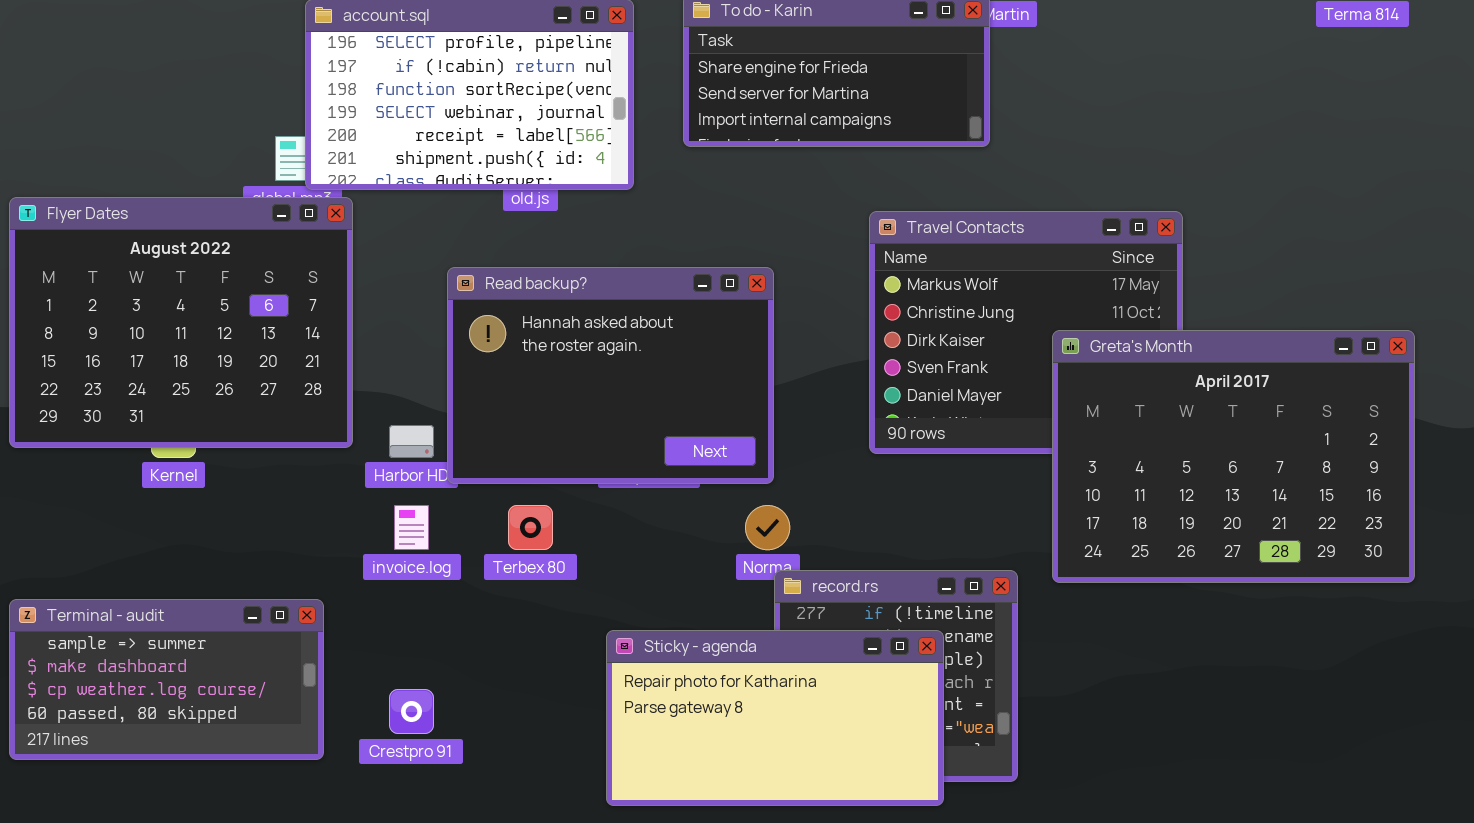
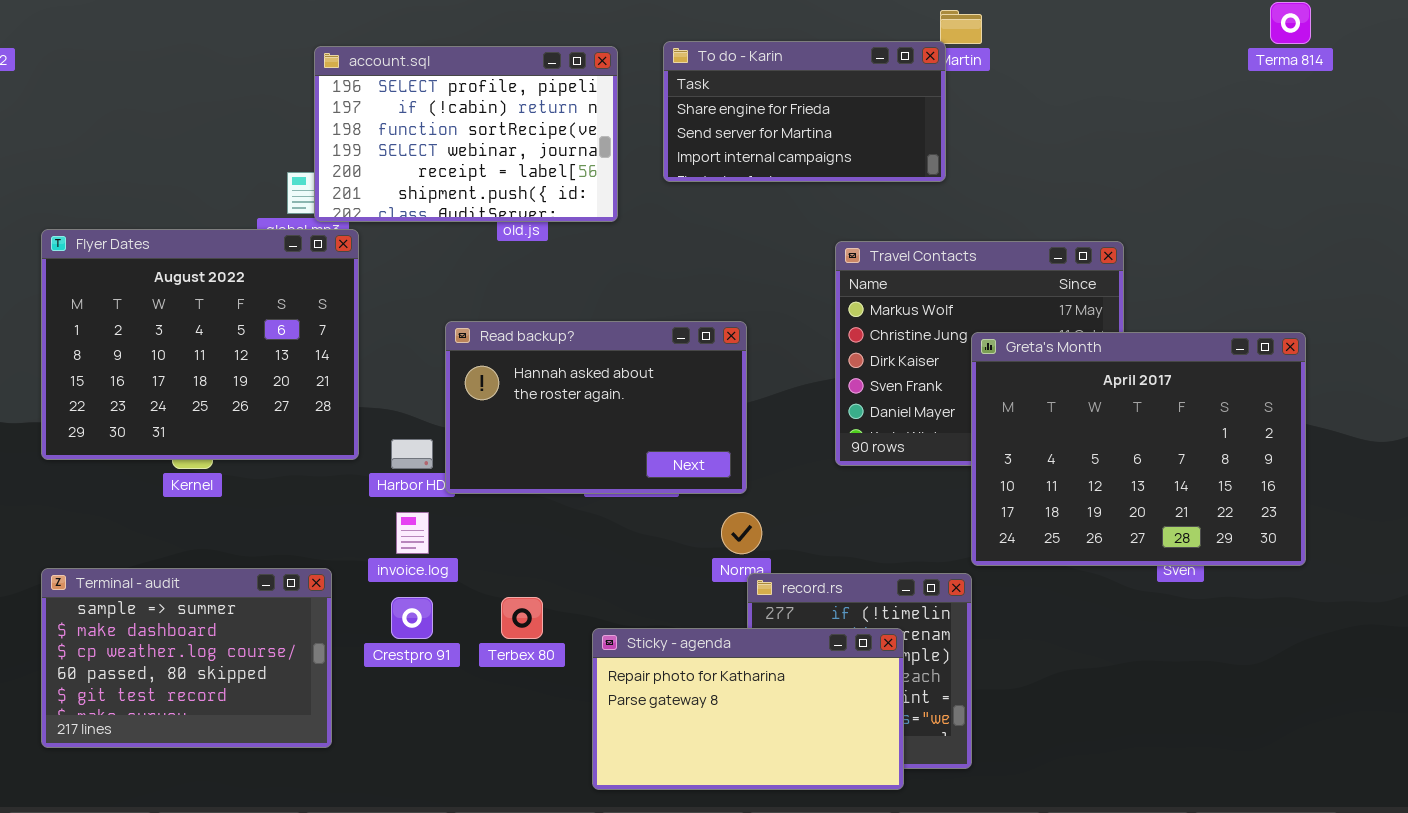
Read backup?: [447,267,774,484] -> [445,321,747,494], resized
Greta's Month: [1052,330,1415,583] -> [971,332,1306,566], moved
Terbex 80: [508,505,553,550] -> [501,597,543,639], moved
Terminal - audit: [9,599,324,760] -> [41,568,332,748], resized
Crestpro 91: [389,689,434,734] -> [391,597,433,639], moved

